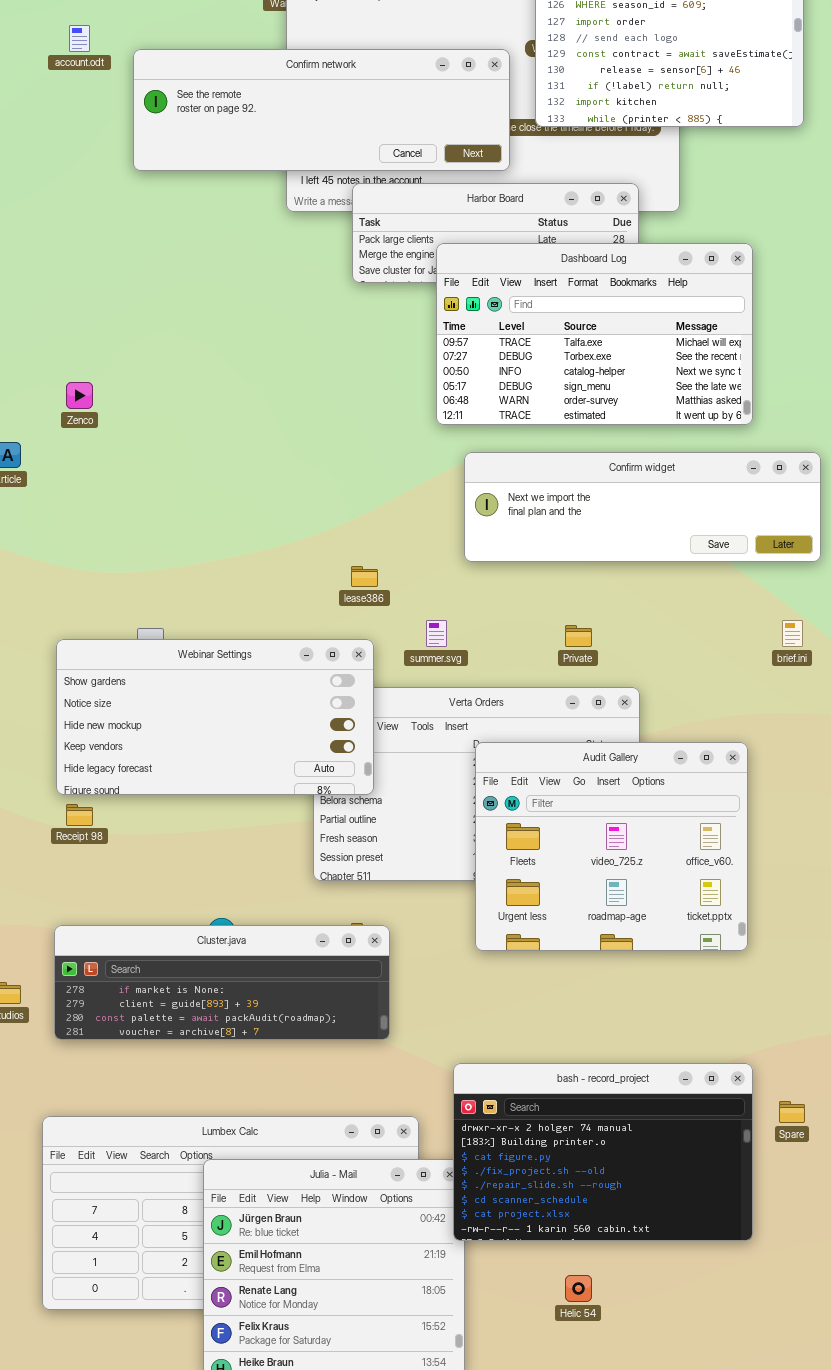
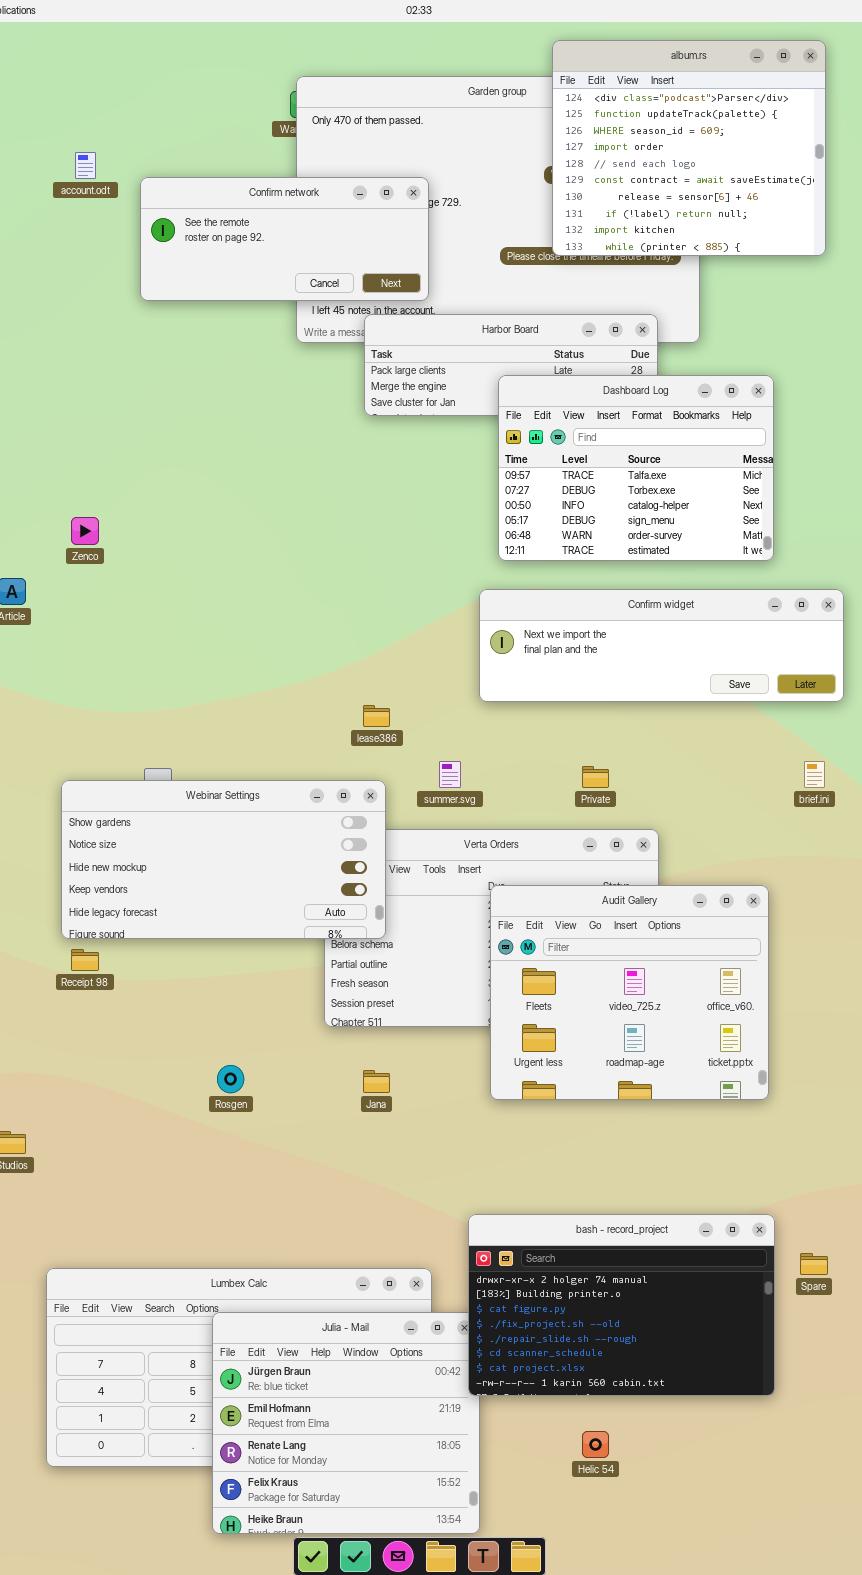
Confirm network: [133,49,510,171] -> [140,177,429,301], resized
Dashboard Log: [436,243,753,425] -> [498,375,774,561], resized
Cluster.java: [54,925,390,1040] -> none, closed

